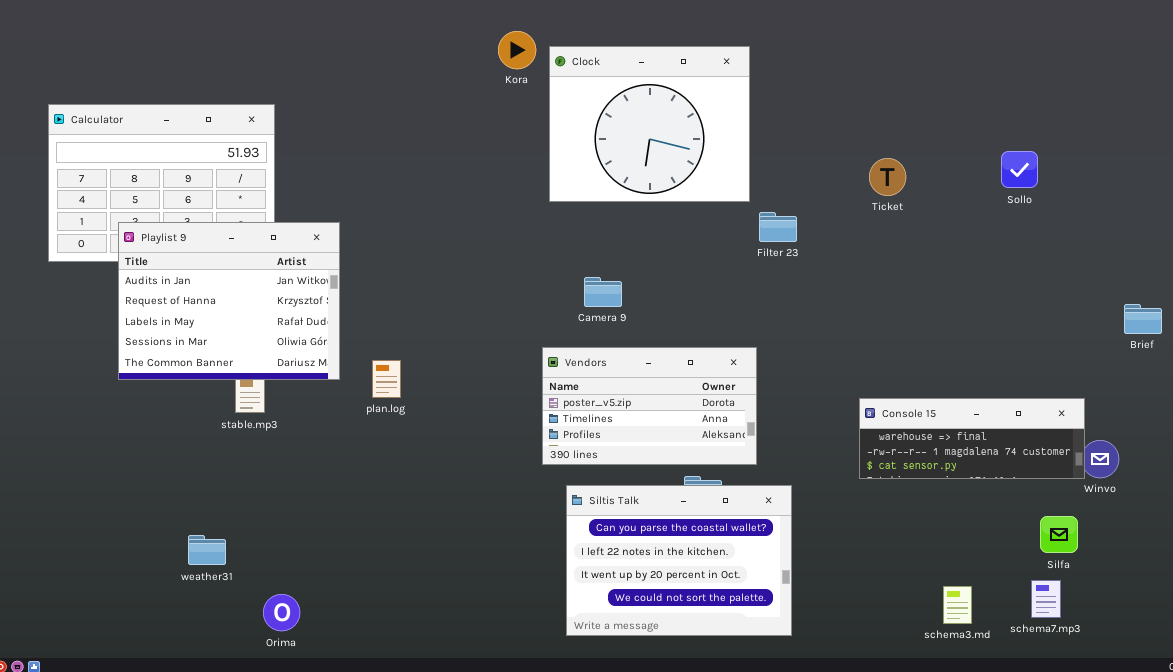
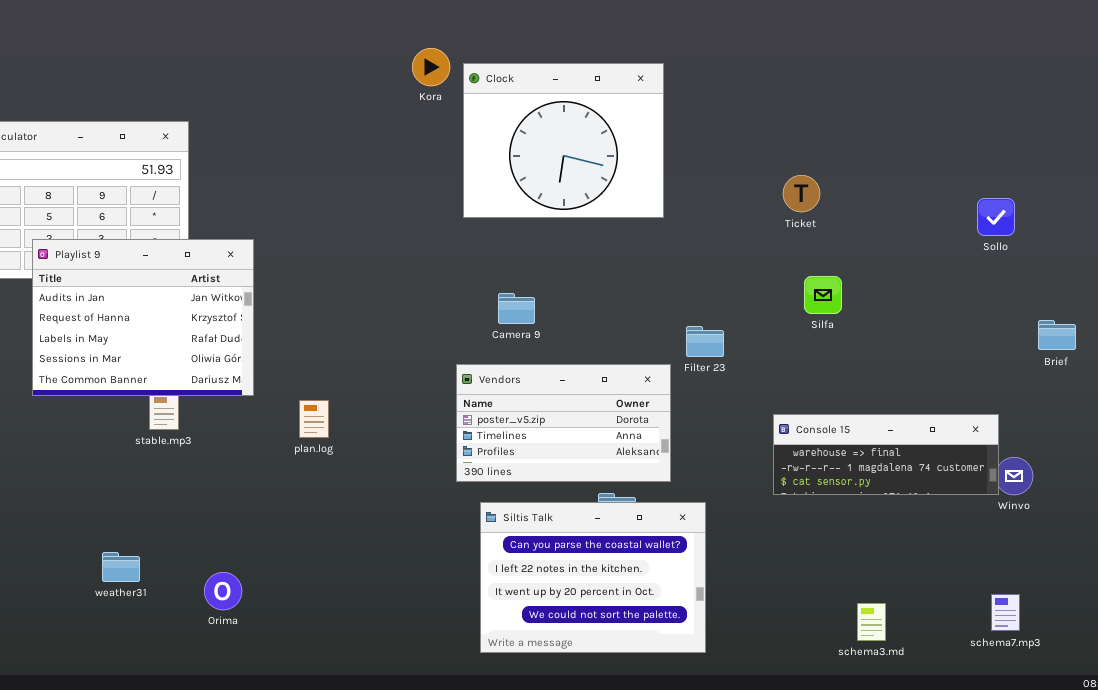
Sollo: [1001,151,1038,188] -> [977,198,1015,236], moved
Filter 23: [759,212,797,242] -> [686,326,724,357], moved
plan.log: [372,360,401,398] -> [299,400,329,438], moved
Silfa: [1040,516,1078,553] -> [804,276,842,314], moved
schema7.mp3: [1031,580,1061,618] -> [991,594,1020,631], moved
Orima: [263,594,300,631] -> [204,572,242,610], moved

